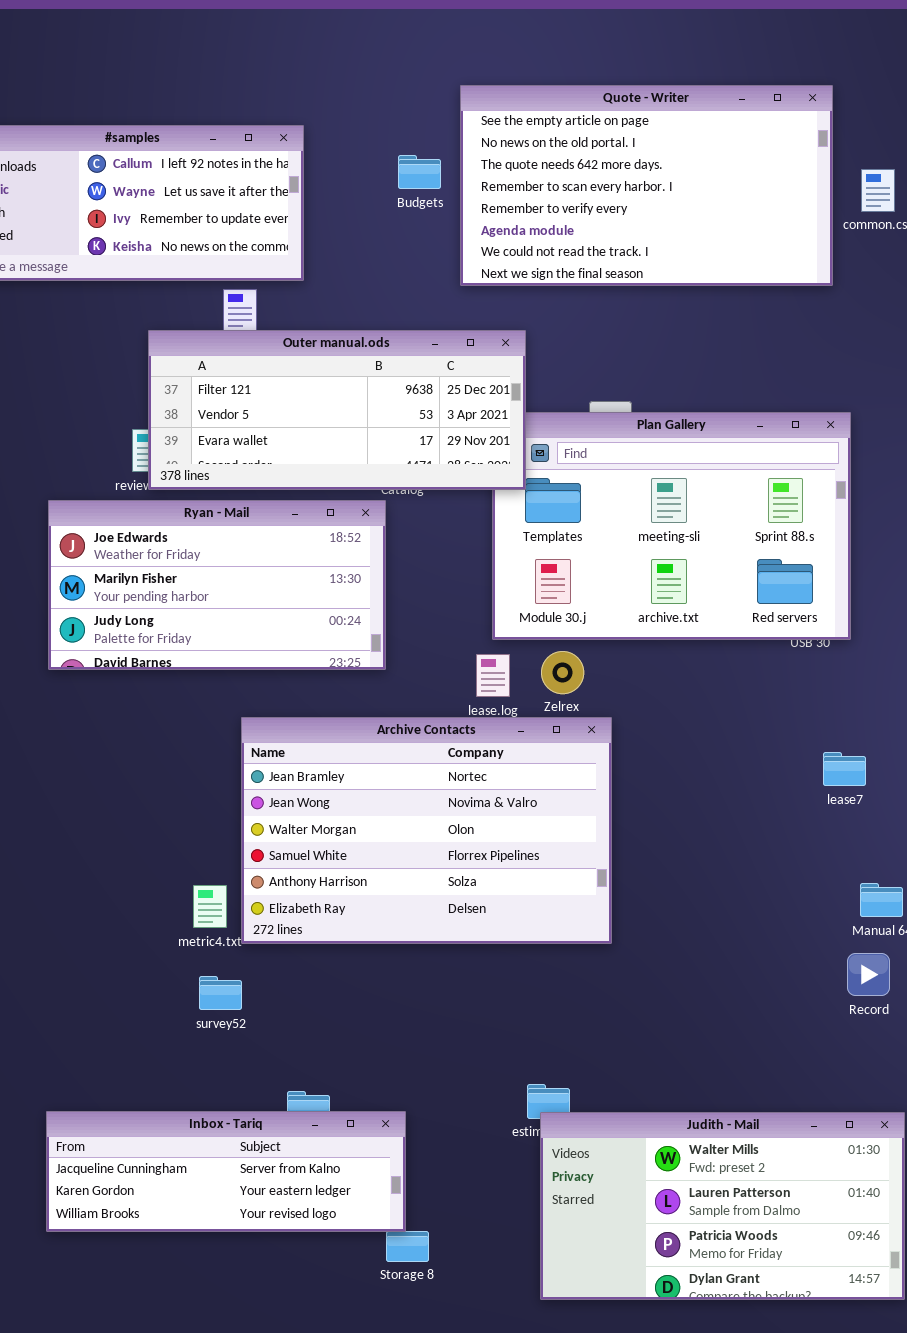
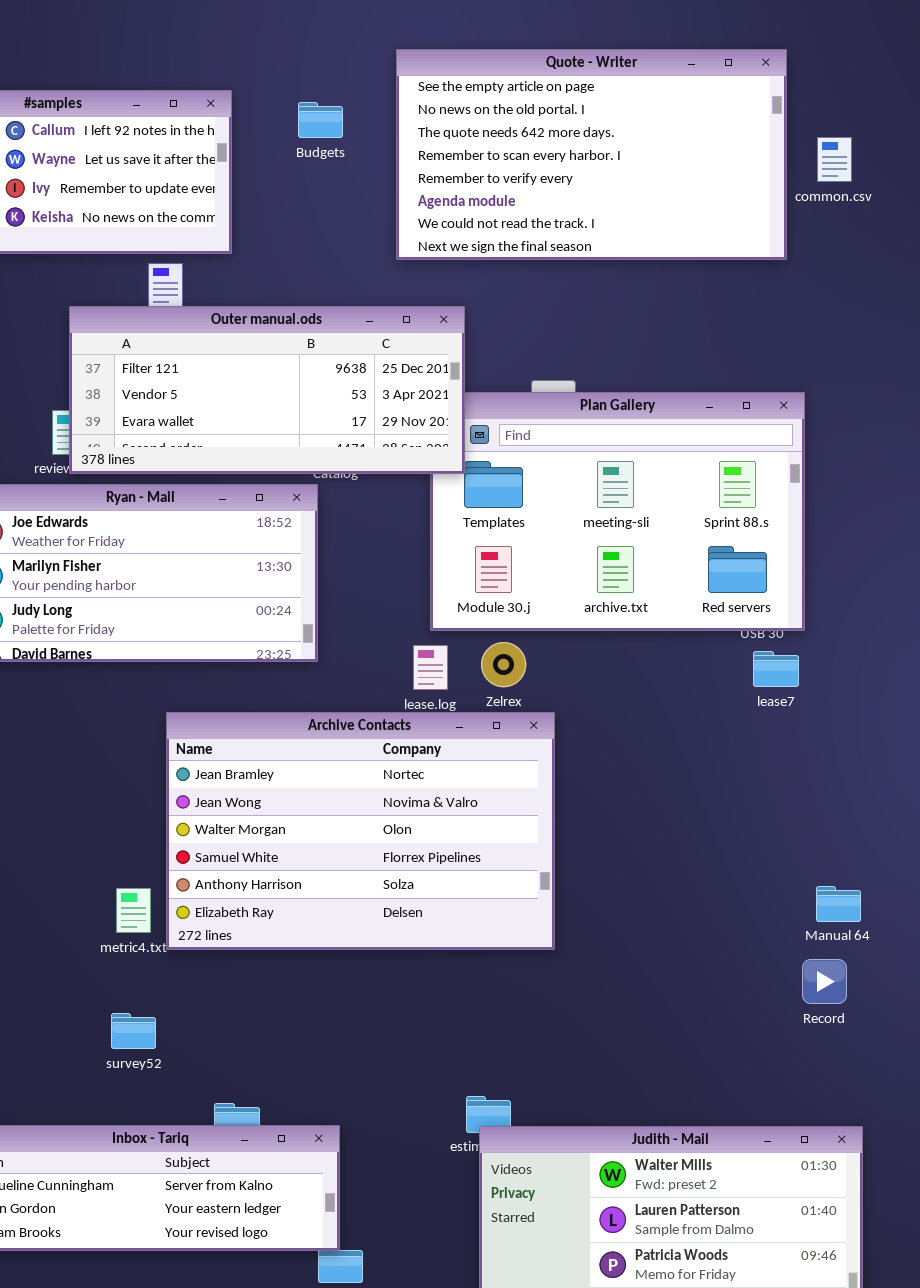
Budgets: [398,155,441,189] -> [298,102,343,138], moved
lease7: [823,752,866,786] -> [753,651,799,687], moved
survey52: [199,976,242,1010] -> [111,1013,156,1049], moved

